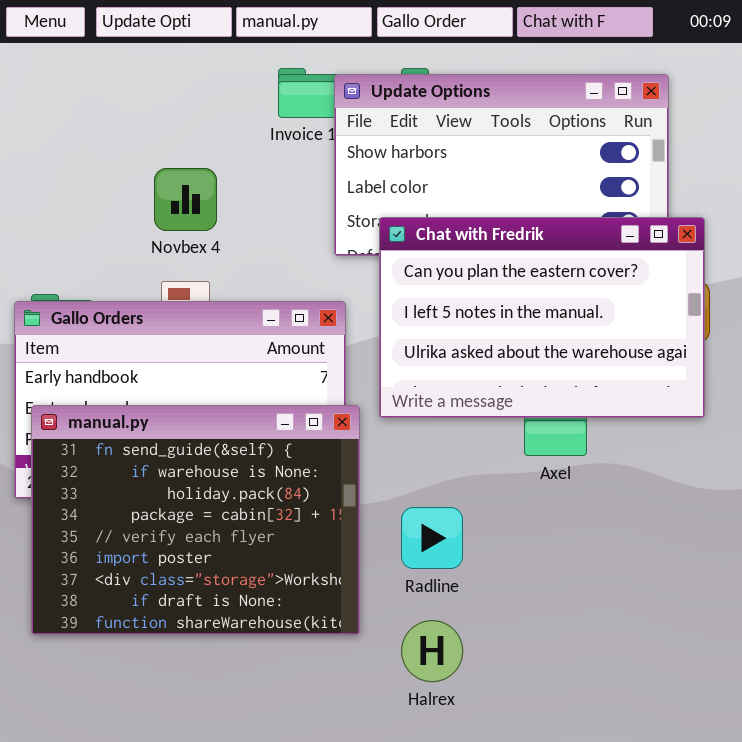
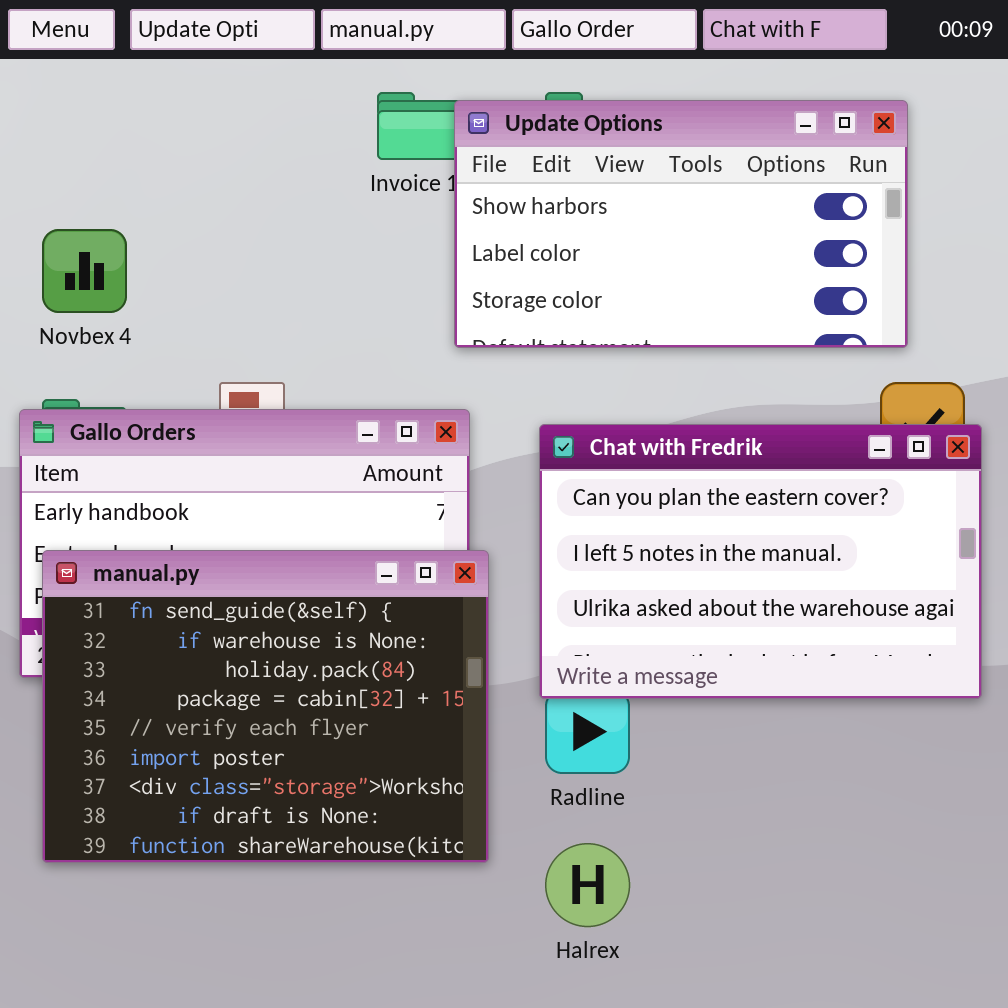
Novbex 4: [154,168,217,231] -> [42,229,127,313], moved
Chat with Fredrik: [379,217,705,418] -> [539,424,982,699], moved

